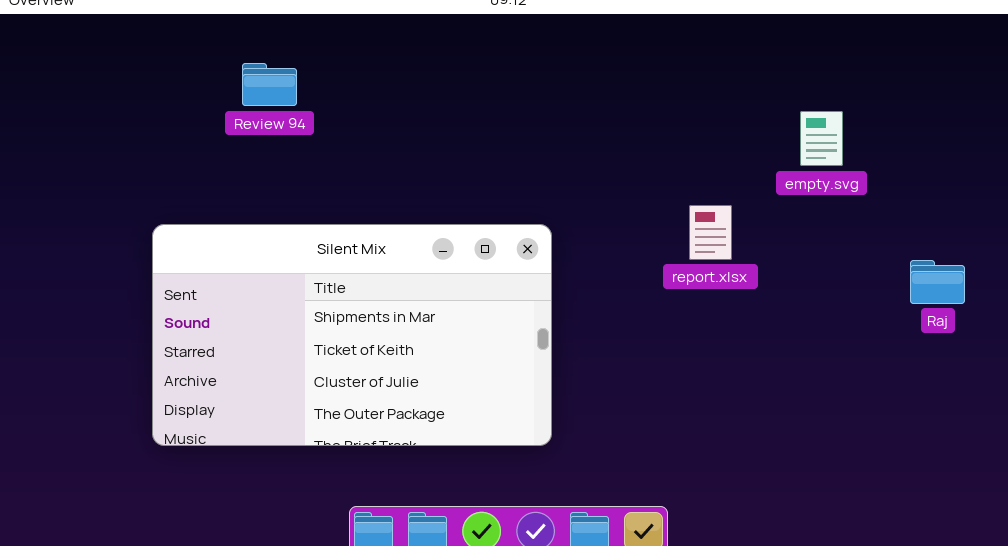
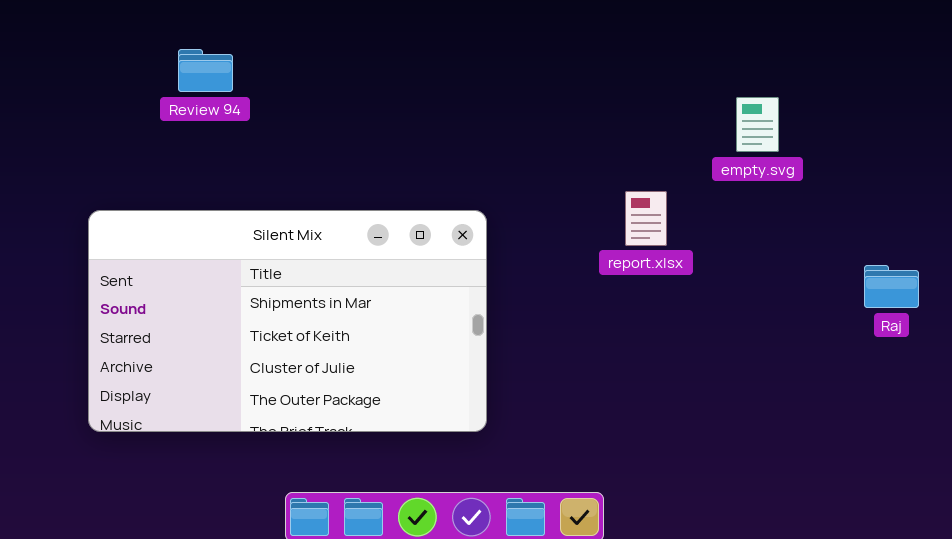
Raj: [910,260,965,304] -> [864,265,919,308], moved

